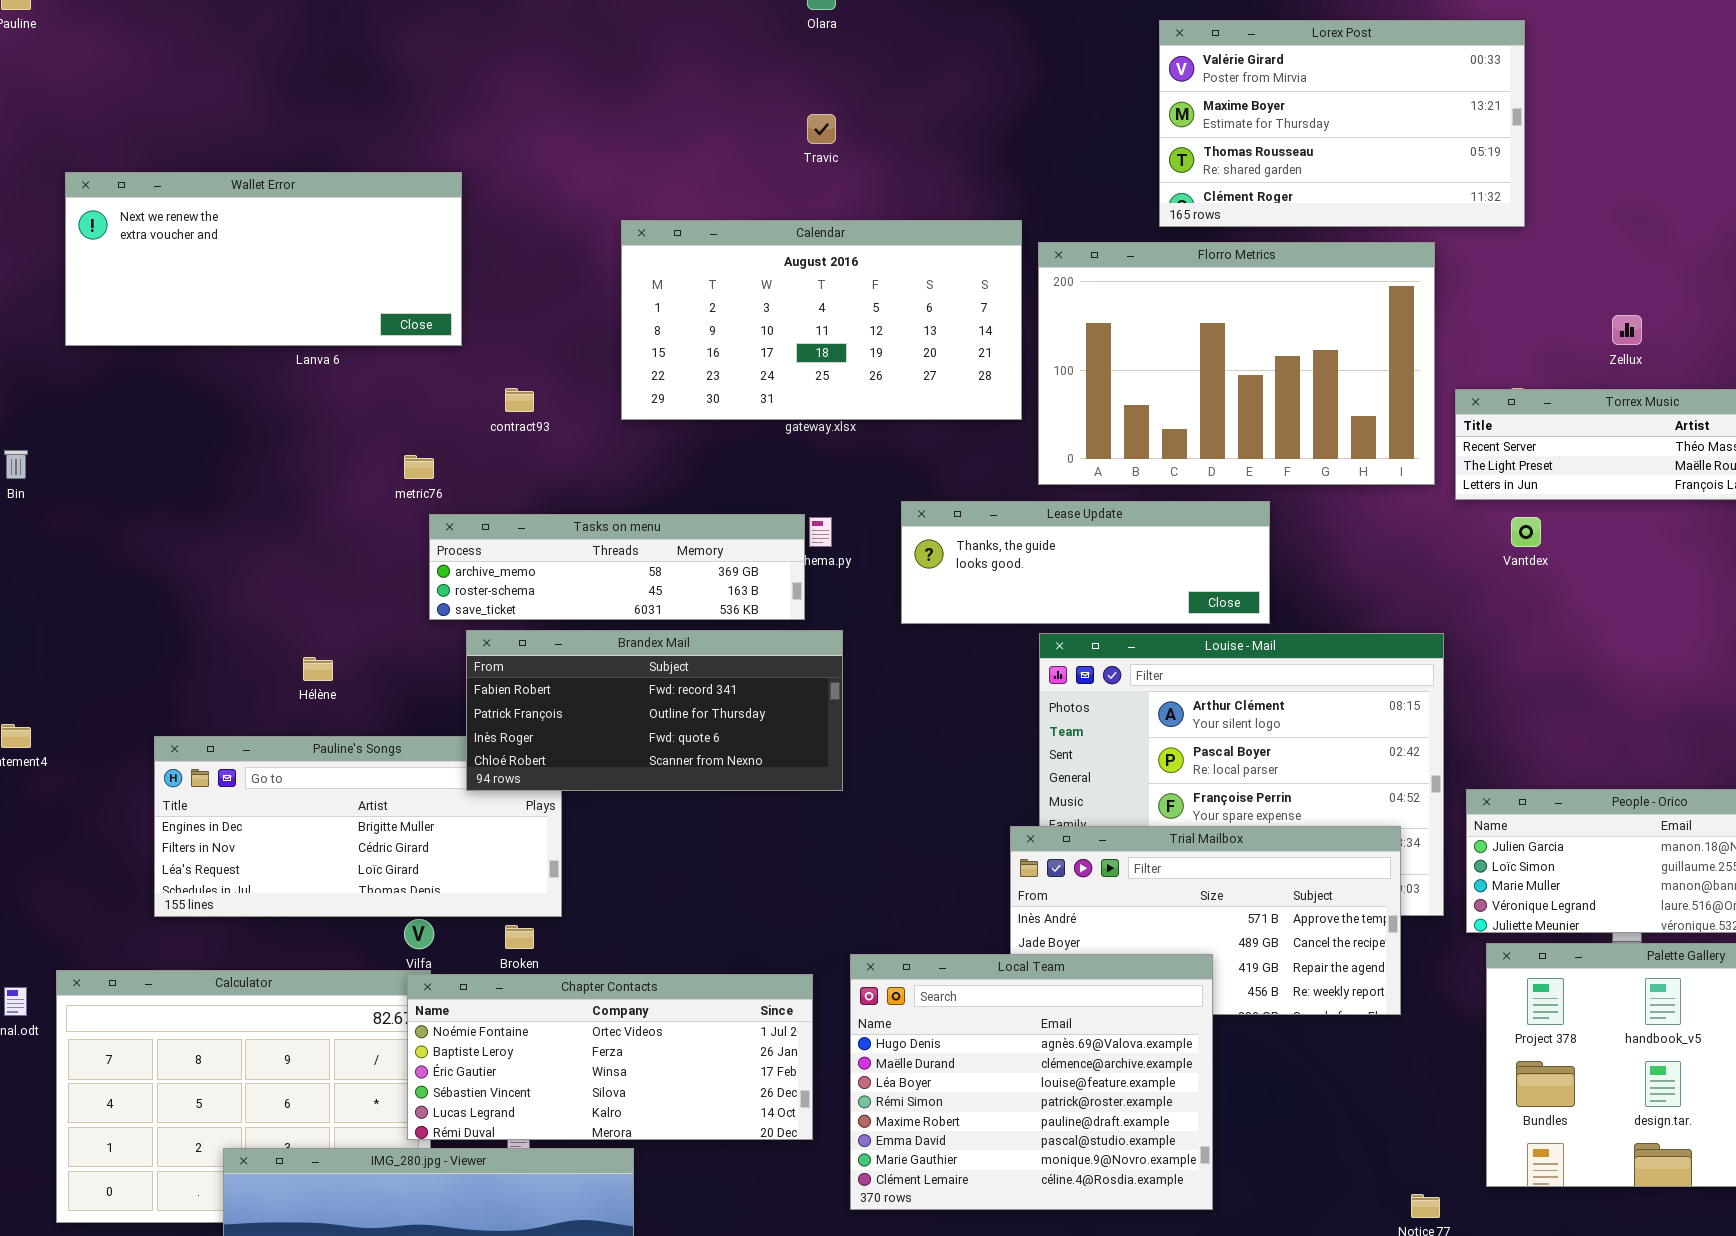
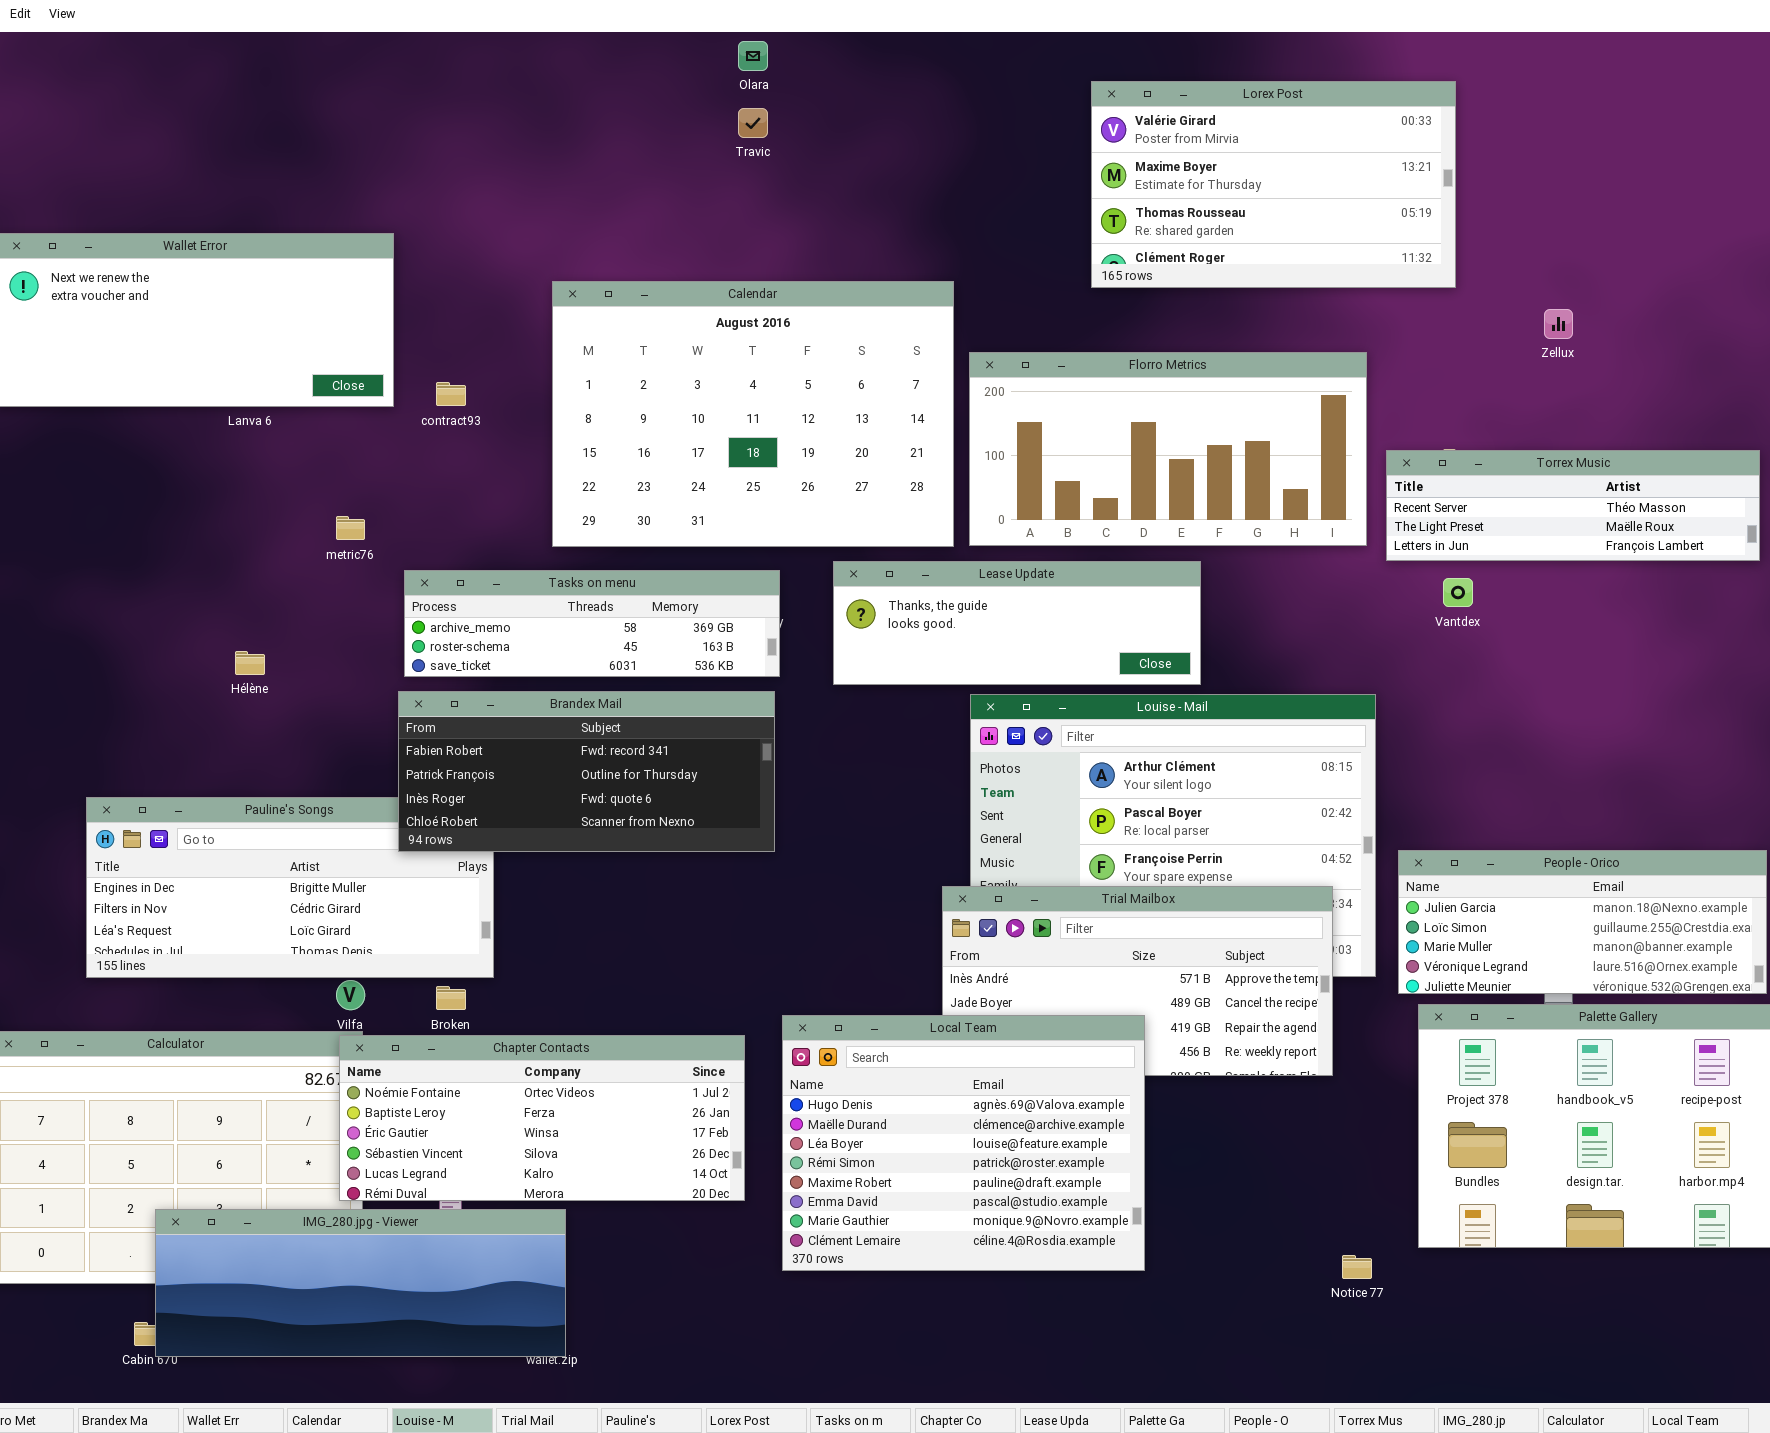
Travic: [807,114,836,144] -> [738,108,768,138], moved
Calendar: [621,220,1022,420] -> [552,281,954,547], resized
Florro Metrics: [1038,242,1435,485] -> [969,352,1367,546], resized
Zellux: [1612,315,1642,345] -> [1544,309,1573,339], moved
contract93: [505,388,534,412] -> [436,382,466,406], moved
Tasks on menu: [429,514,805,620] -> [404,570,780,677], moved
Hélène: [303,657,333,681] -> [235,651,265,675], moved

